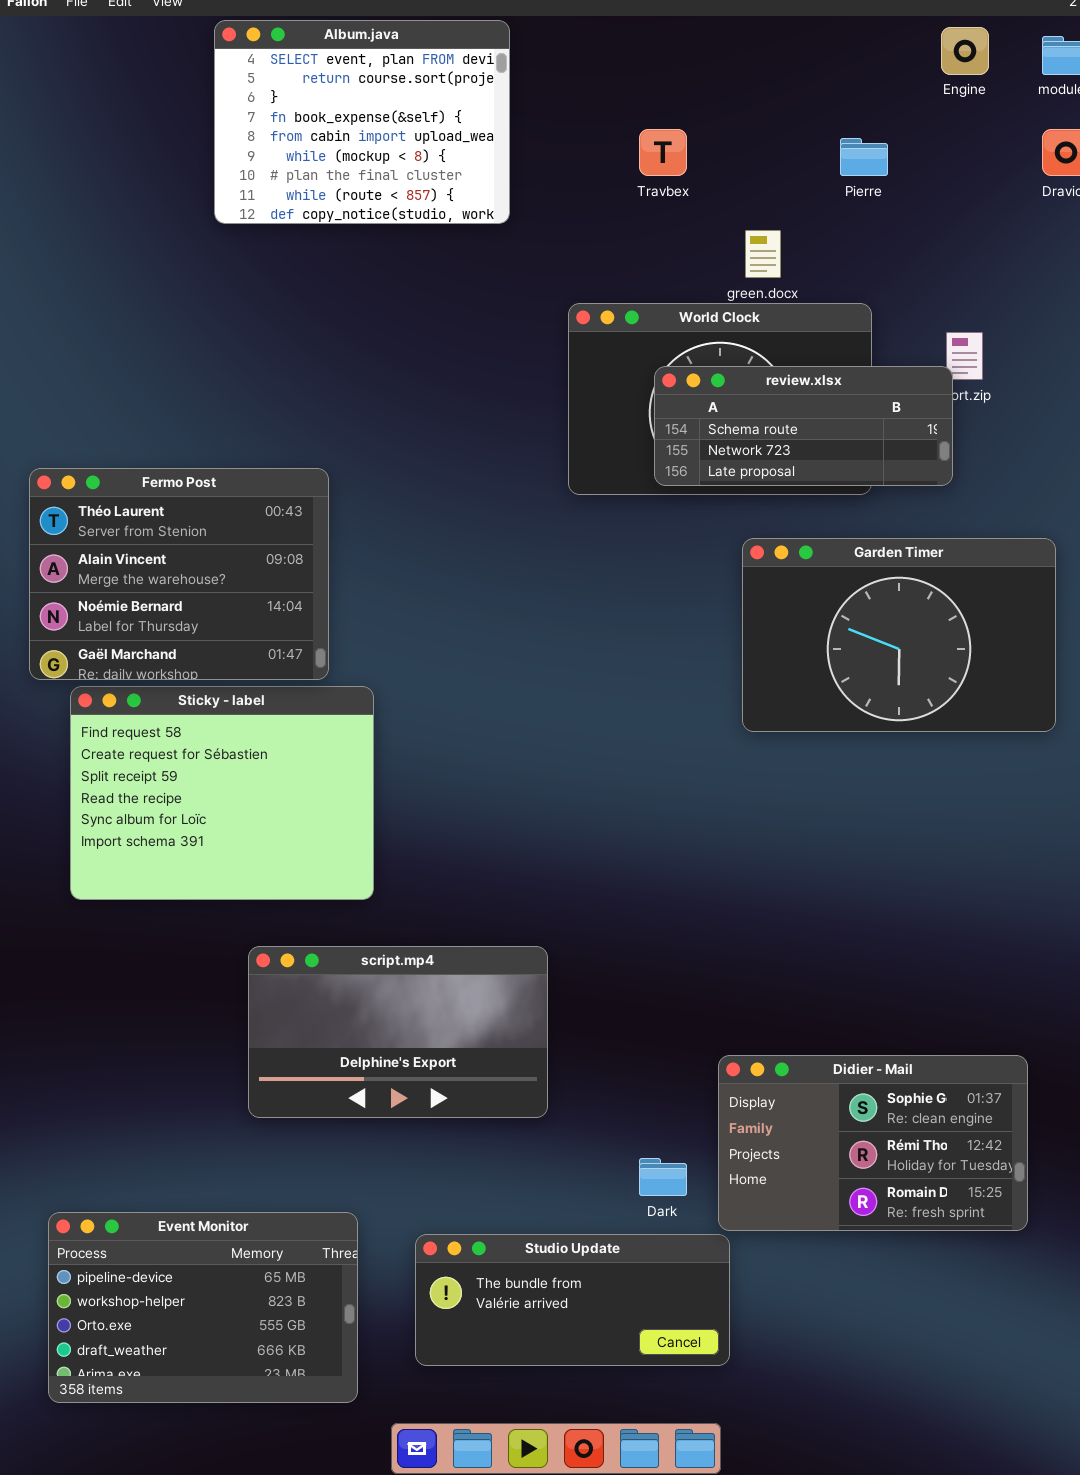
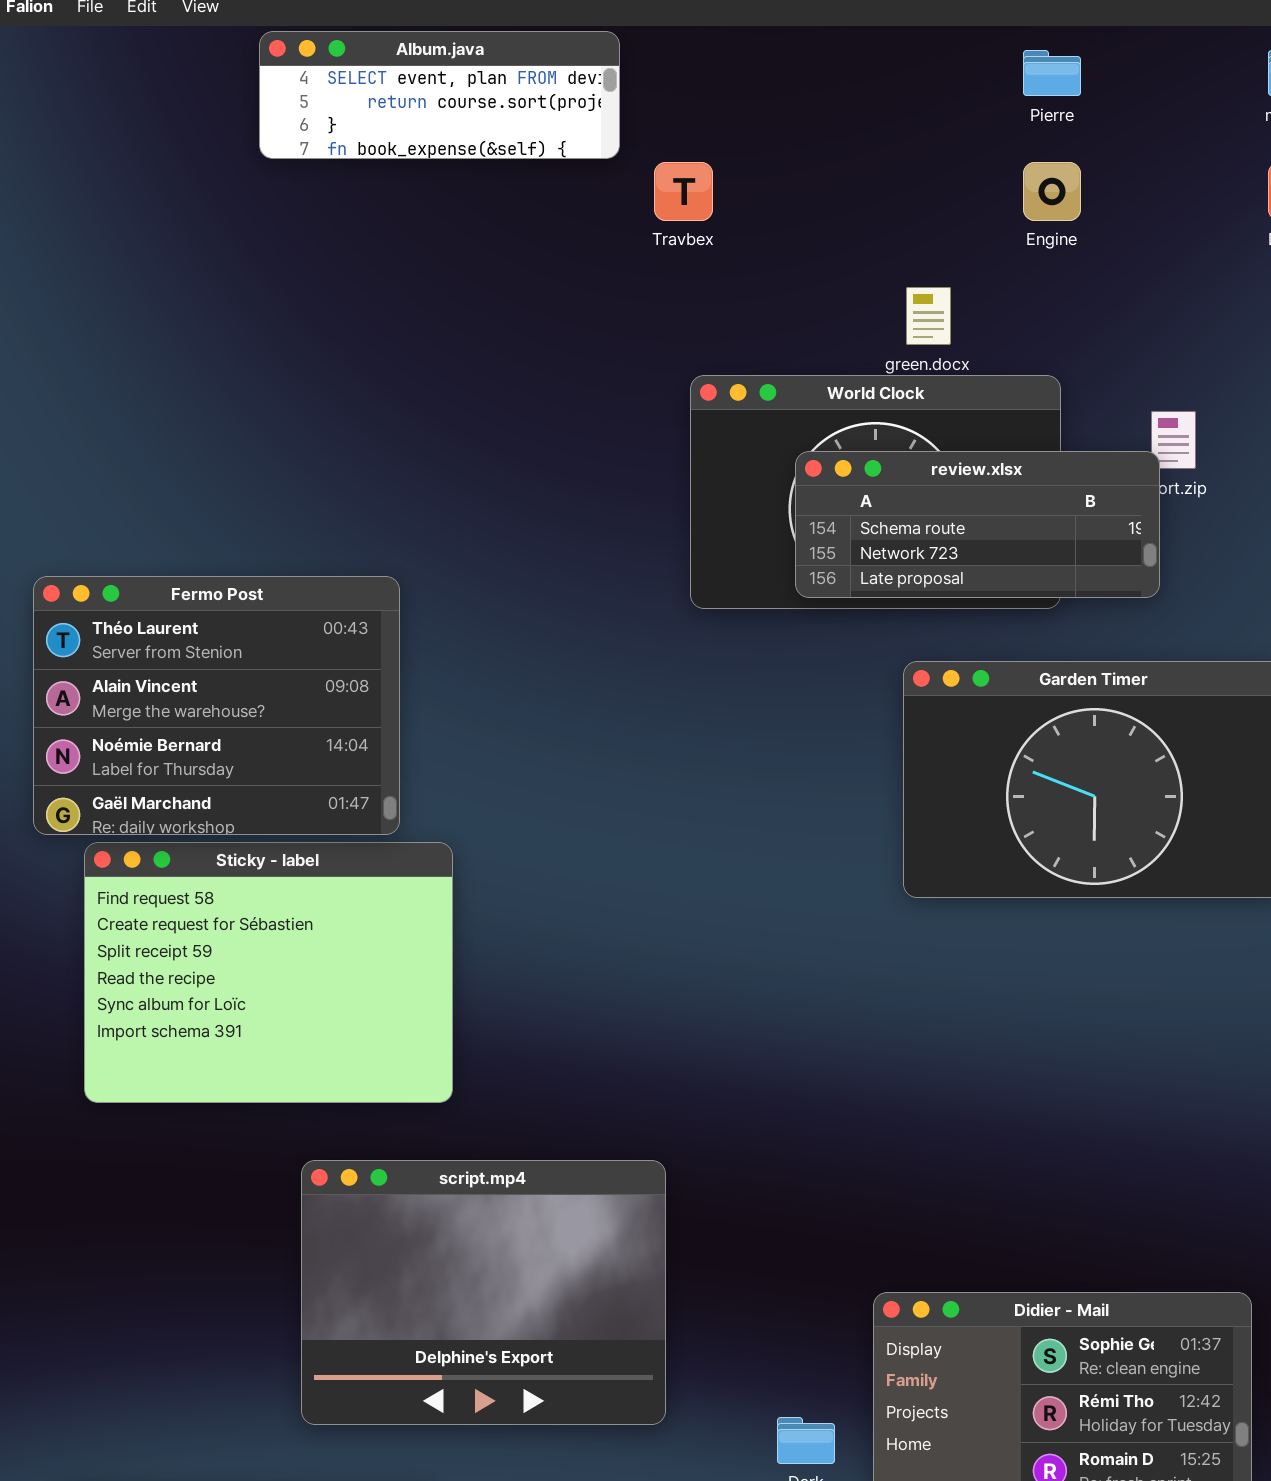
Album.java: [214,20,510,224] -> [259,31,620,159], resized
Engine: [941,27,989,75] -> [1023,162,1081,221], moved
Travbex: [639,129,687,176] -> [654,162,713,221], moved
Pierre: [840,138,888,176] -> [1023,50,1081,96], moved
script.mp4: [248,946,548,1118] -> [301,1160,666,1425], resized

